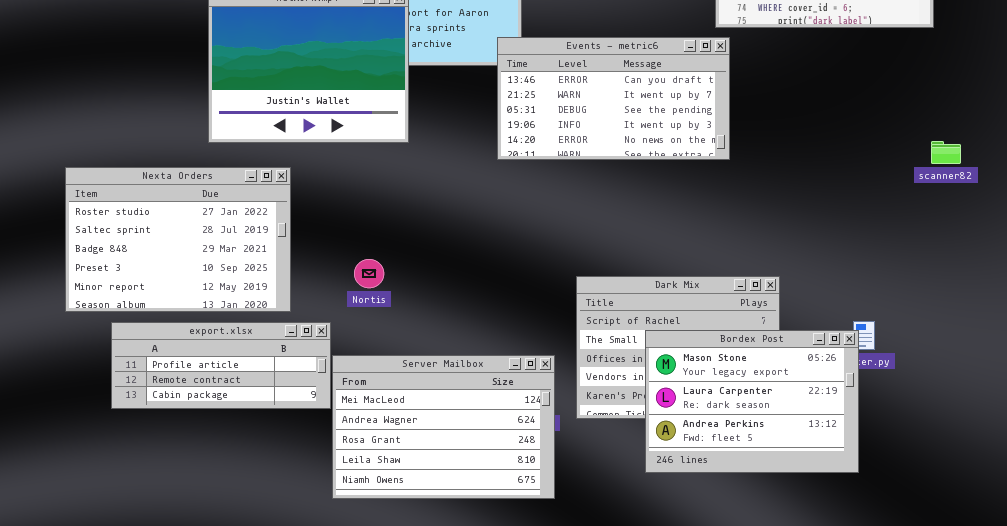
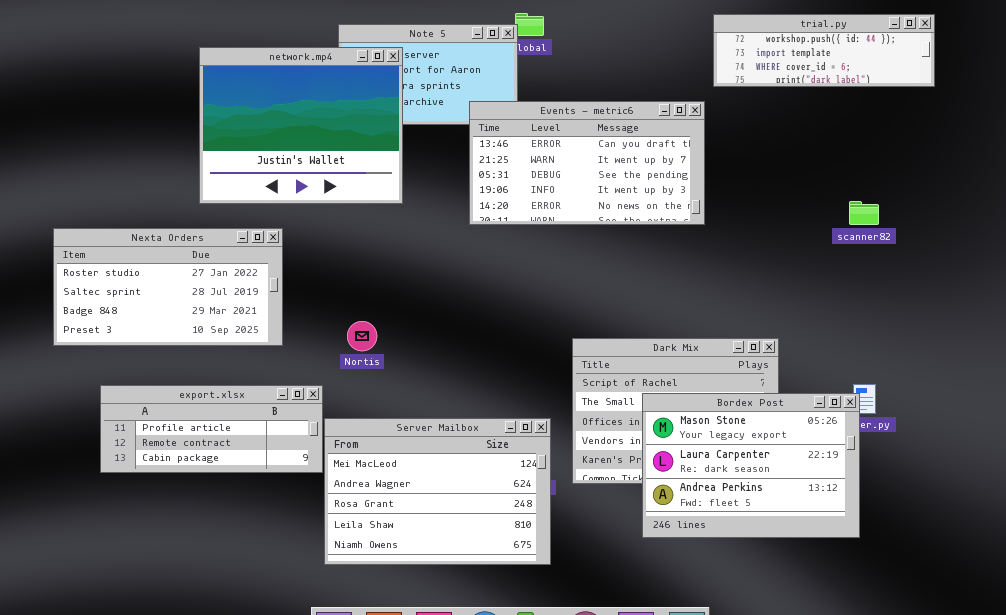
Events - metric6: [497,37,730,160] -> [469,101,705,225], moved
scanner82: [931,141,961,164] -> [849,201,879,225], moved
Nexta Orders: [65,167,291,312] -> [53,228,283,346], resized

